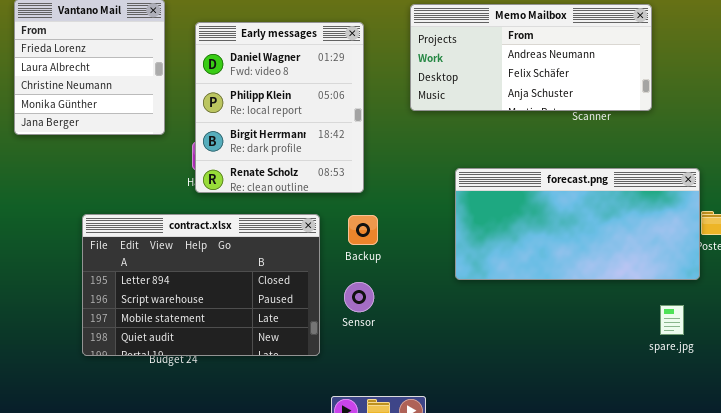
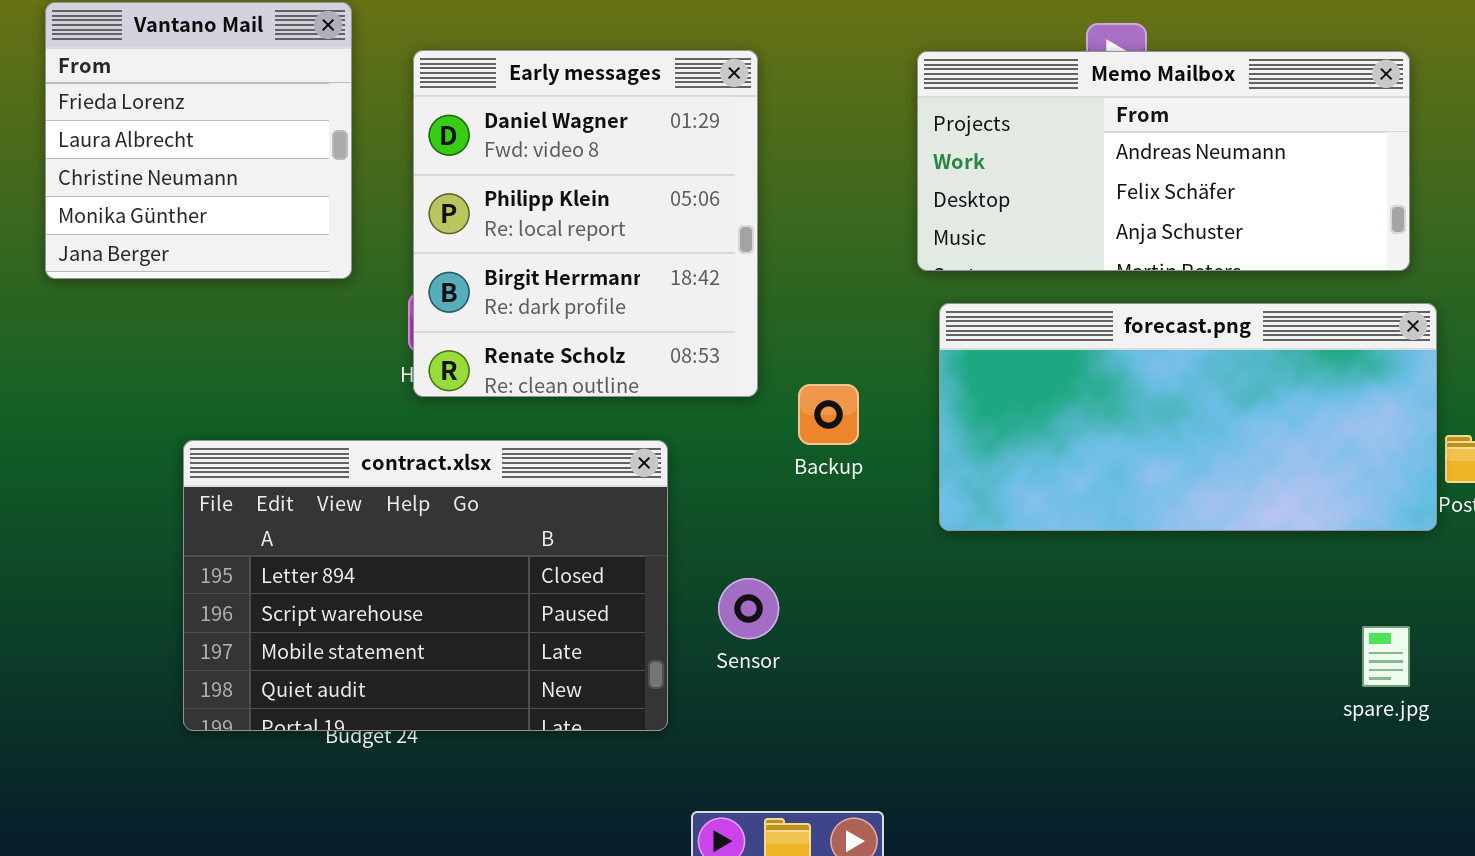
Memo Mailbox: [410,4,652,111] -> [917,51,1410,271], moved
forecast.png: [455,168,700,280] -> [939,303,1437,531], moved
Backup: [348,215,378,245] -> [798,384,859,445], moved

